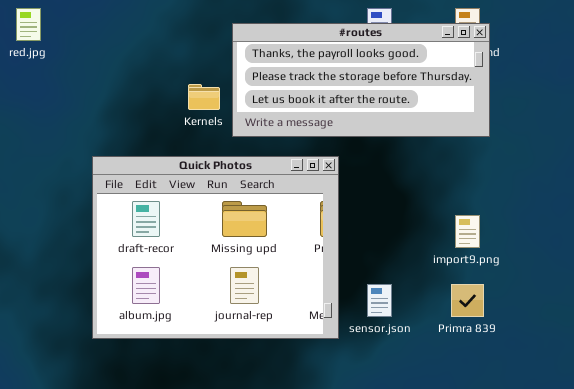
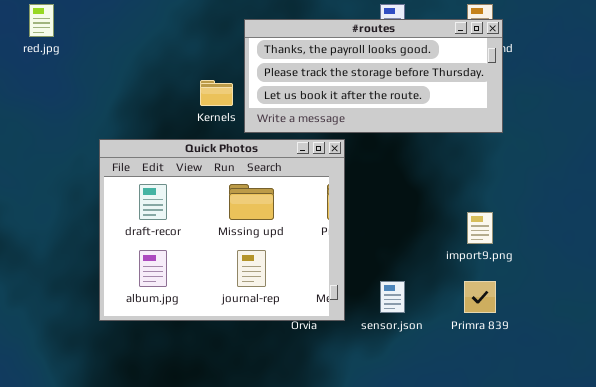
Quick Photos: [92,156,339,339] -> [99,139,345,321], moved

